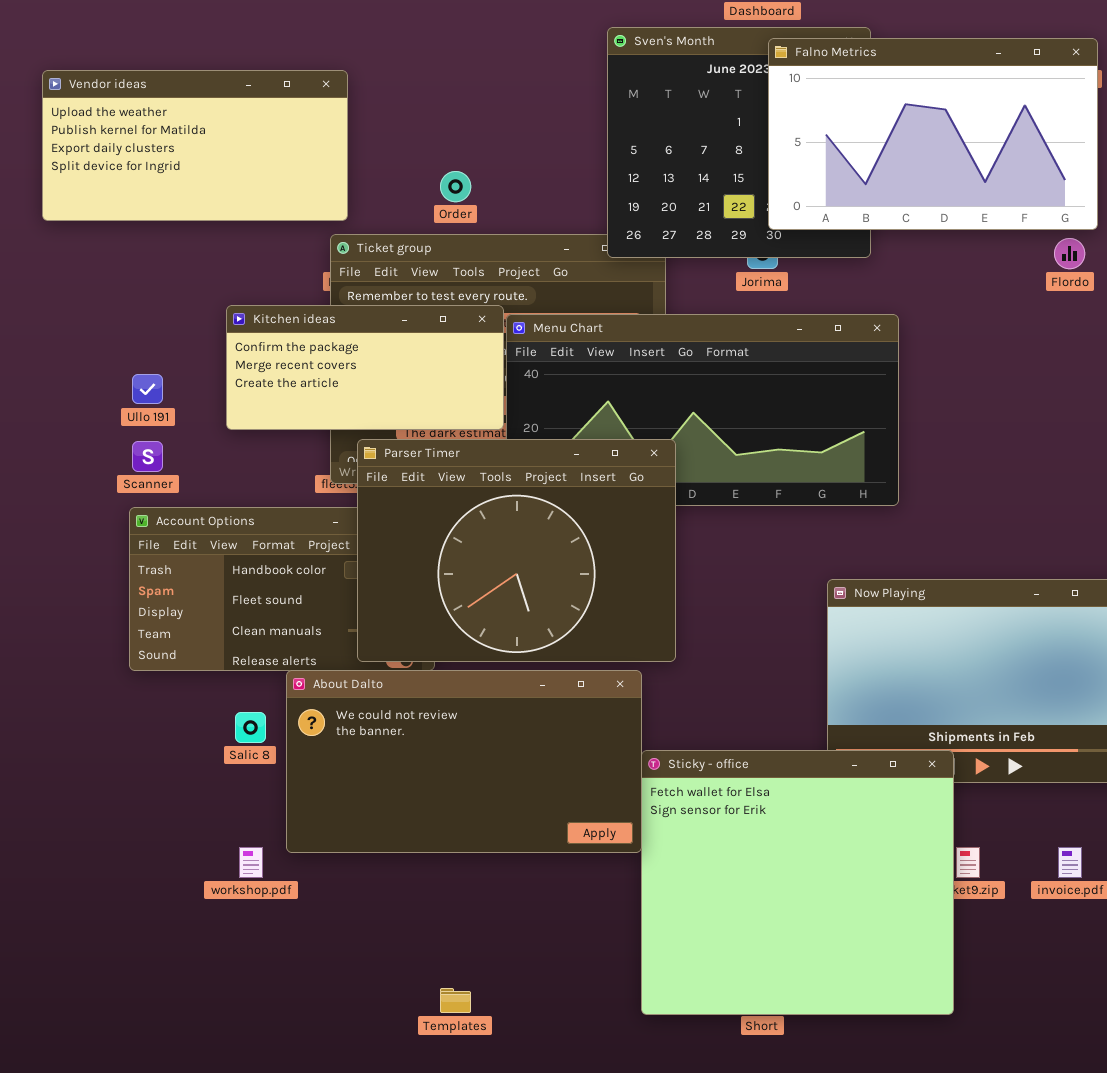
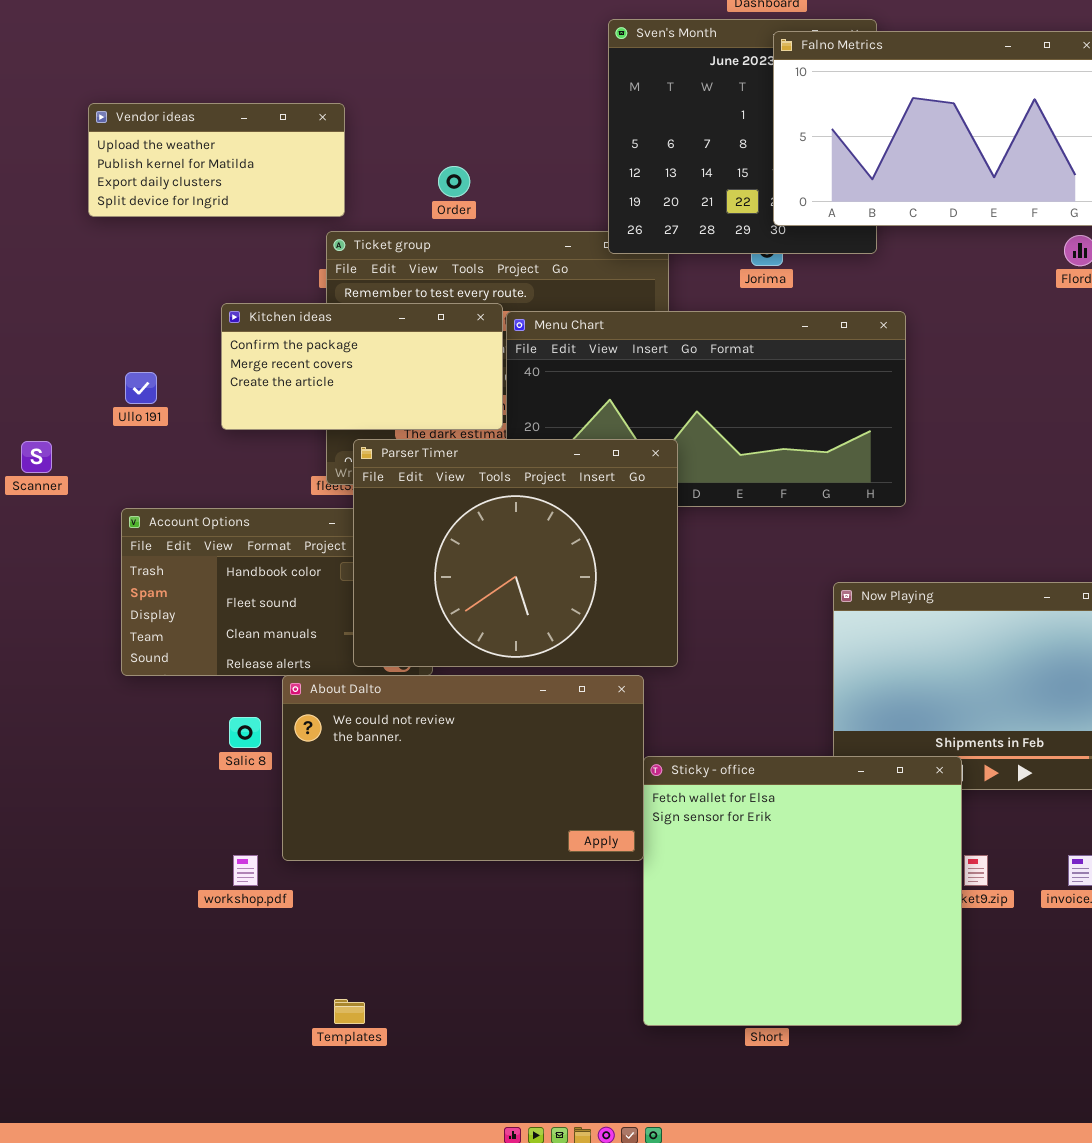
Vendor ideas: [42,70,348,221] -> [88,103,345,217], resized
Scanner: [132,441,163,472] -> [21,441,52,473], moved
Templates: [440,988,471,1013] -> [334,999,365,1024], moved

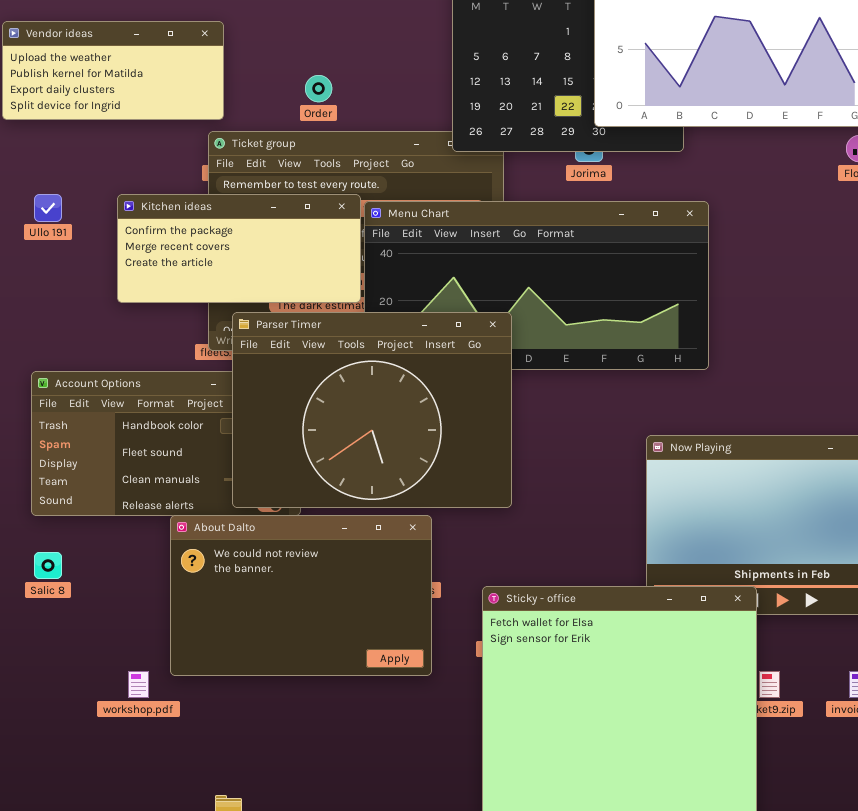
Ullo 191: [125,372,157,404] -> [34,194,62,222], moved
About Dalto: [282,675,644,861] -> [170,515,432,676], resized
Salic 8: [229,717,261,748] -> [34,552,62,579], moved

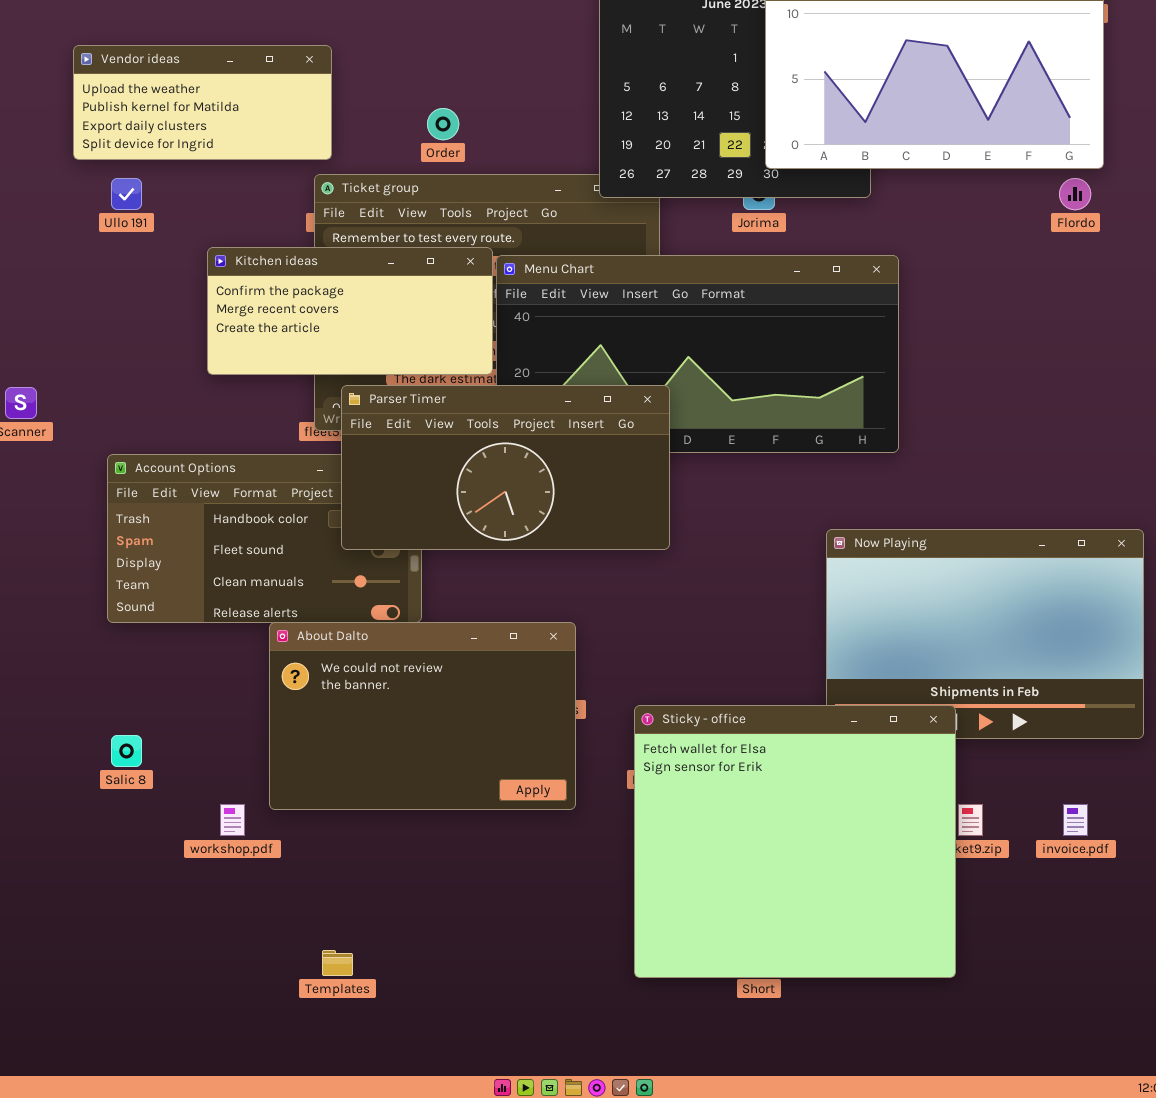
Ullo 191: [34,194,62,222] -> [111,178,142,210], moved
Parser Timer: [232,312,512,508] -> [341,385,670,550], resized
Salic 8: [34,552,62,579] -> [111,735,142,767], moved

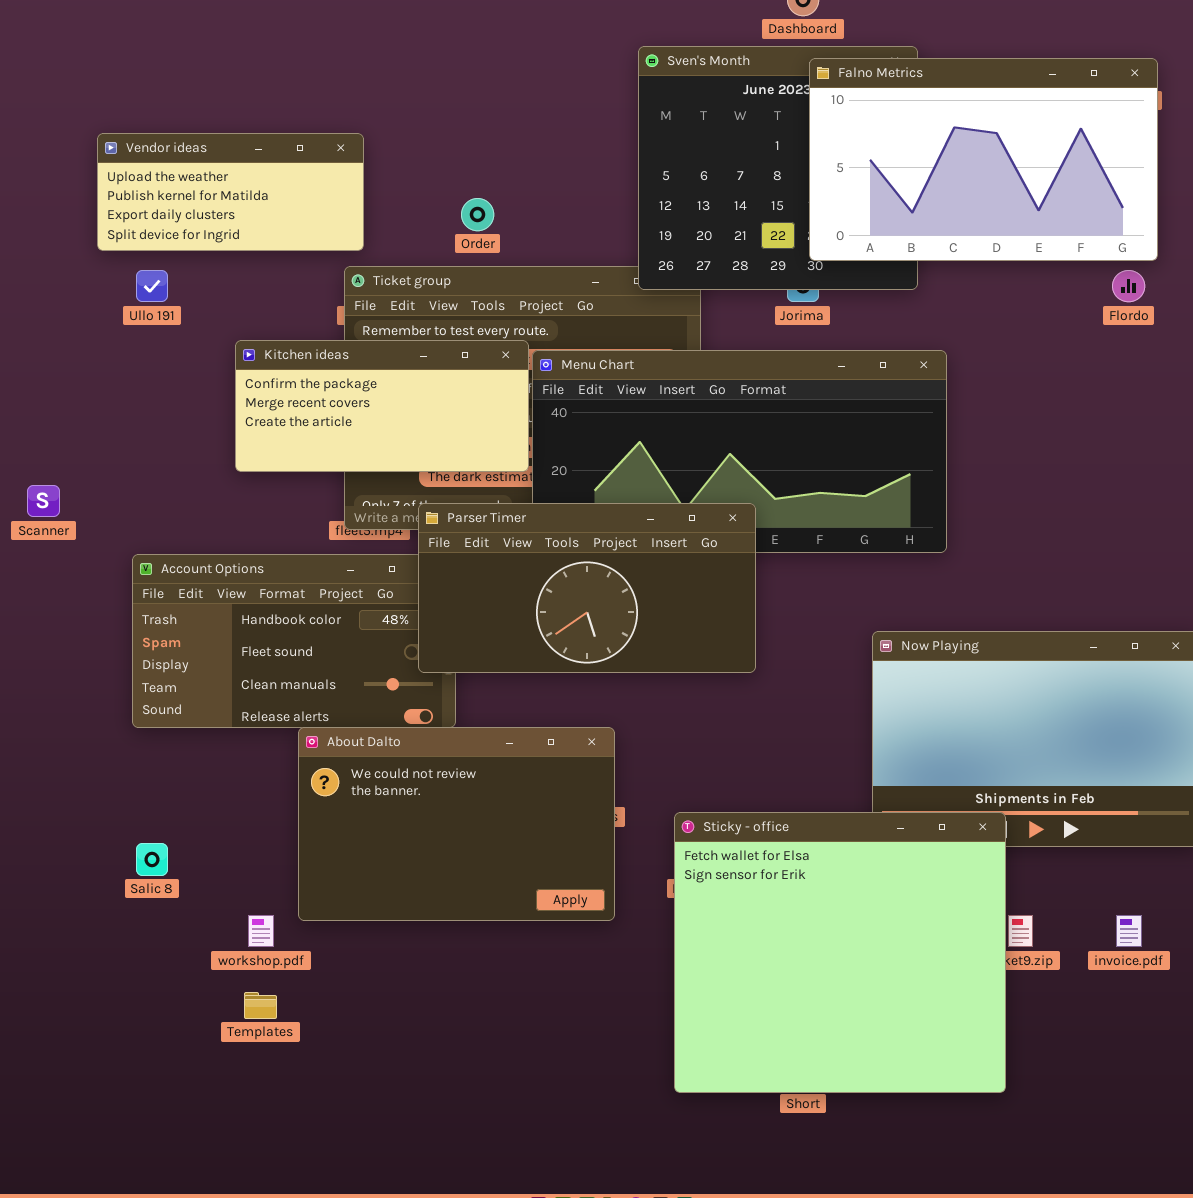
Parser Timer: [341,385,670,550] -> [418,503,756,673], moved
Templates: [322,950,353,976] -> [244,992,277,1019], moved

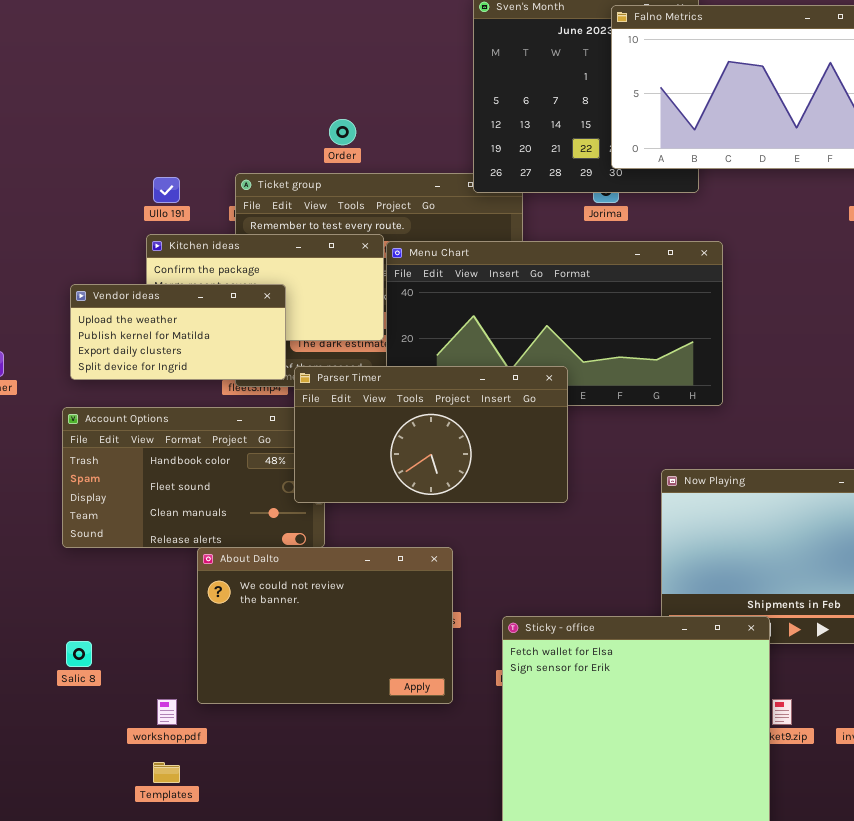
Vendor ideas: [97,133,364,251] -> [70,284,286,380], moved
Ullo 191: [136,270,168,302] -> [153,177,180,203], moved

